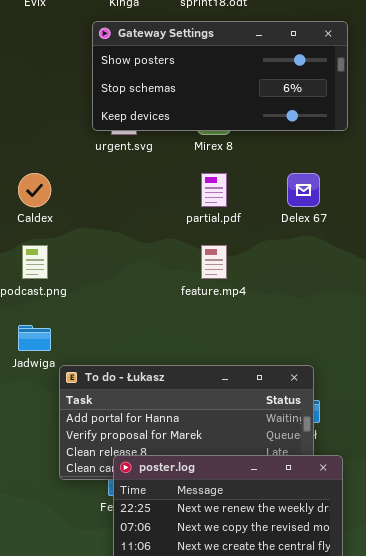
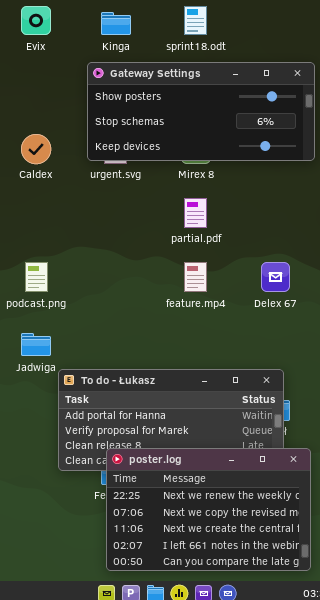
Caldex: [18,173,51,207] -> [21,134,51,164], moved
Delex 67: [287,173,320,207] -> [261,262,290,292], moved

